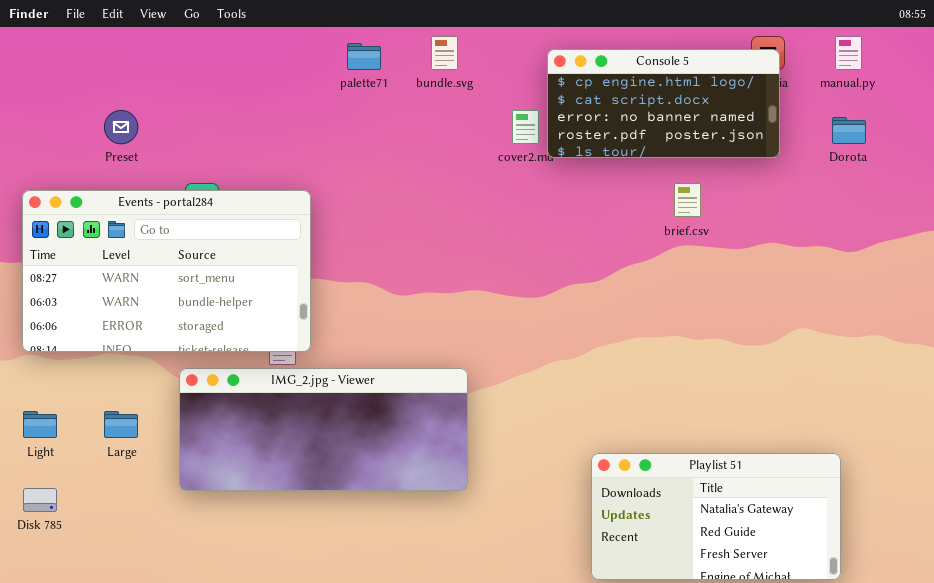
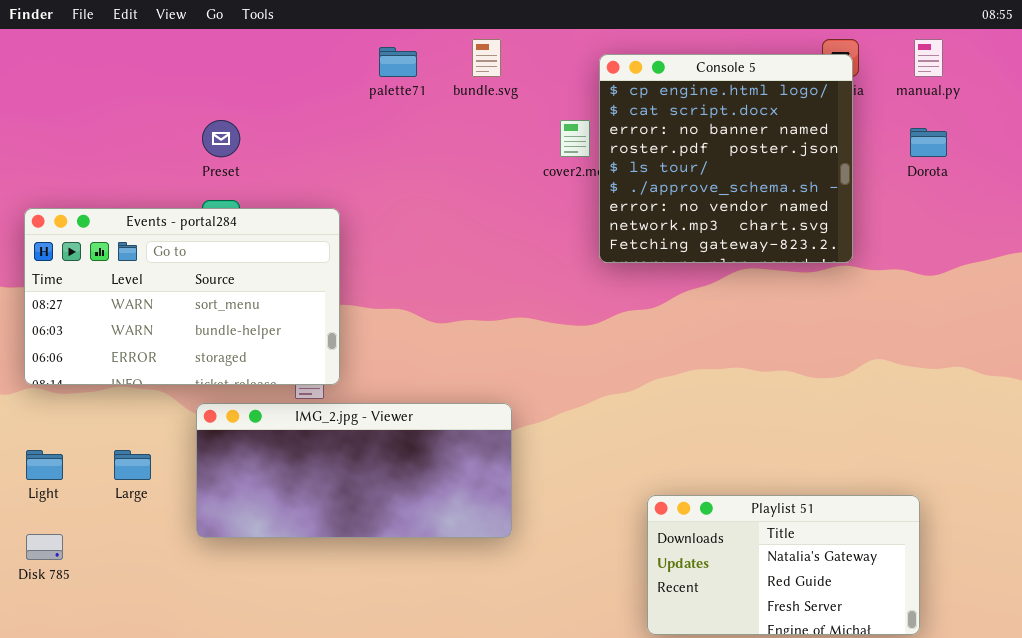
Console 5: [547,49,780,158] -> [599,54,853,263], resized
Preset: [104,110,138,144] -> [202,120,240,157], moved

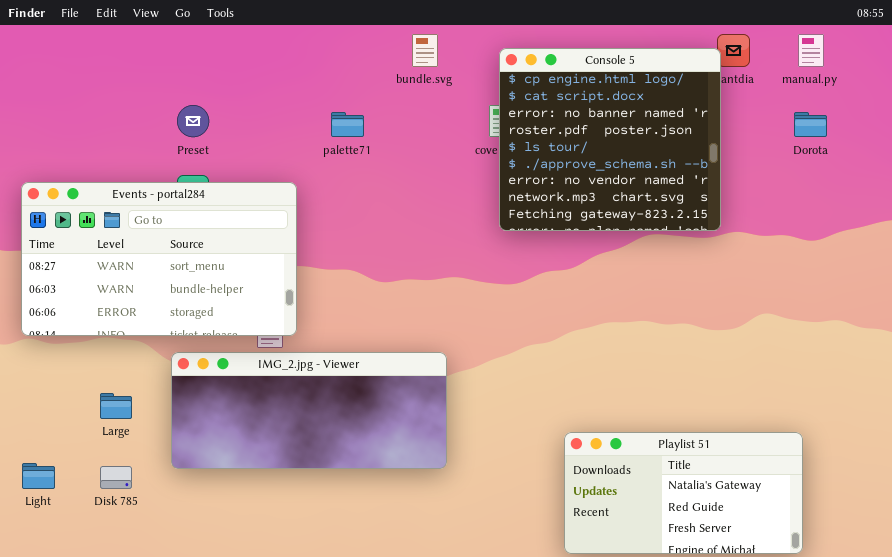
palette71: [379,47,417,77] -> [331,112,364,137], moved
Console 5: [599,54,853,263] -> [499,48,721,231], moved
Light: [26,450,63,480] -> [22,463,55,489], moved
Disk 785: [26,534,63,560] -> [100,466,132,489], moved

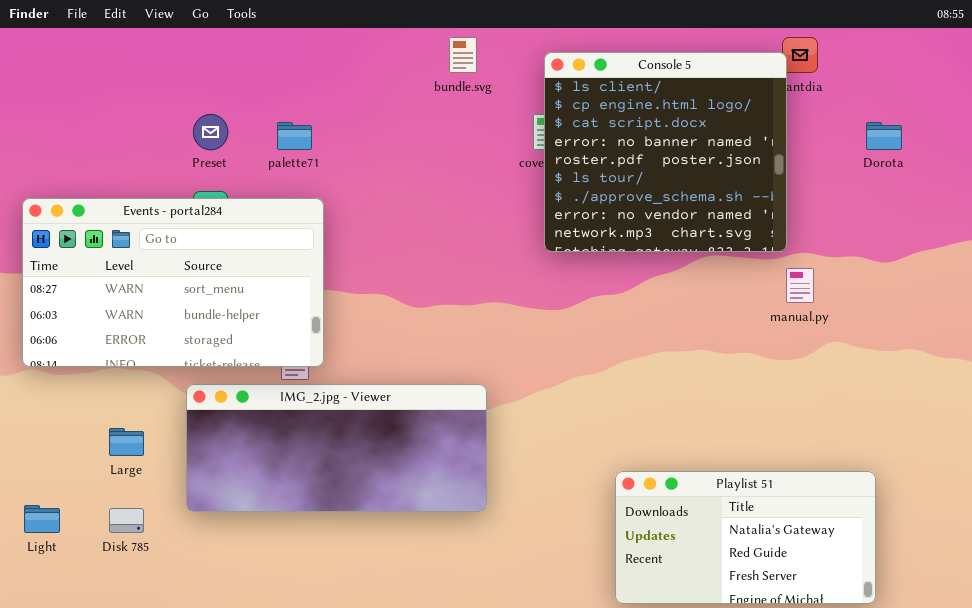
manual.py: [798,34,824,67] -> [786,268,814,303], moved
Console 5: [499,48,721,231] -> [544,52,787,252], scrolled up 1 row
palette71: [331,112,364,137] -> [277,122,312,150], moved

